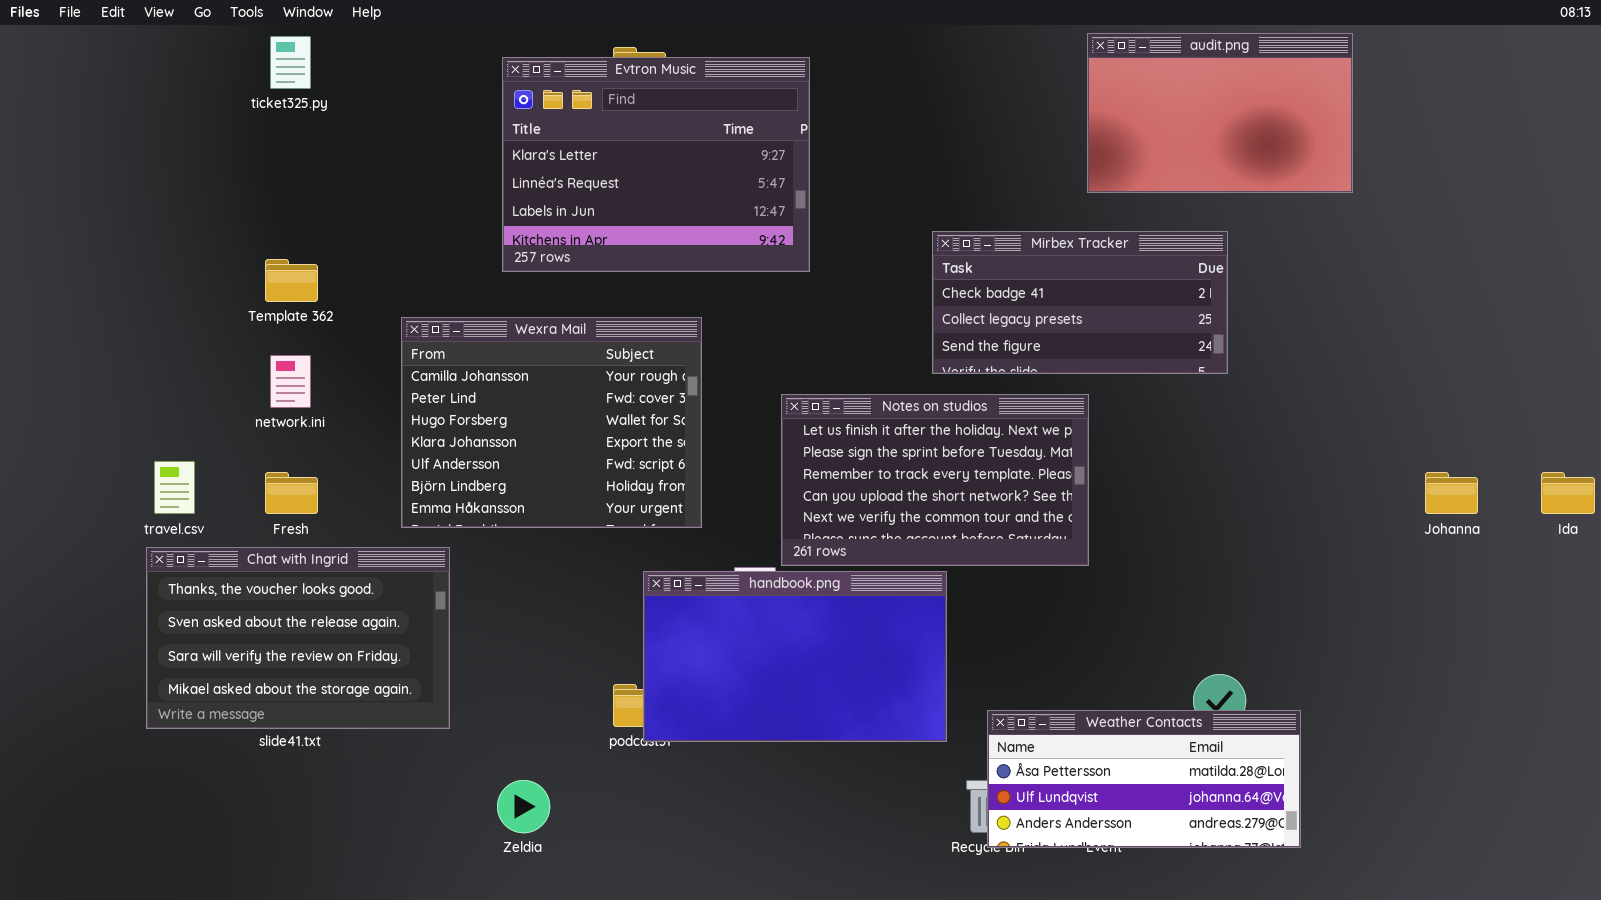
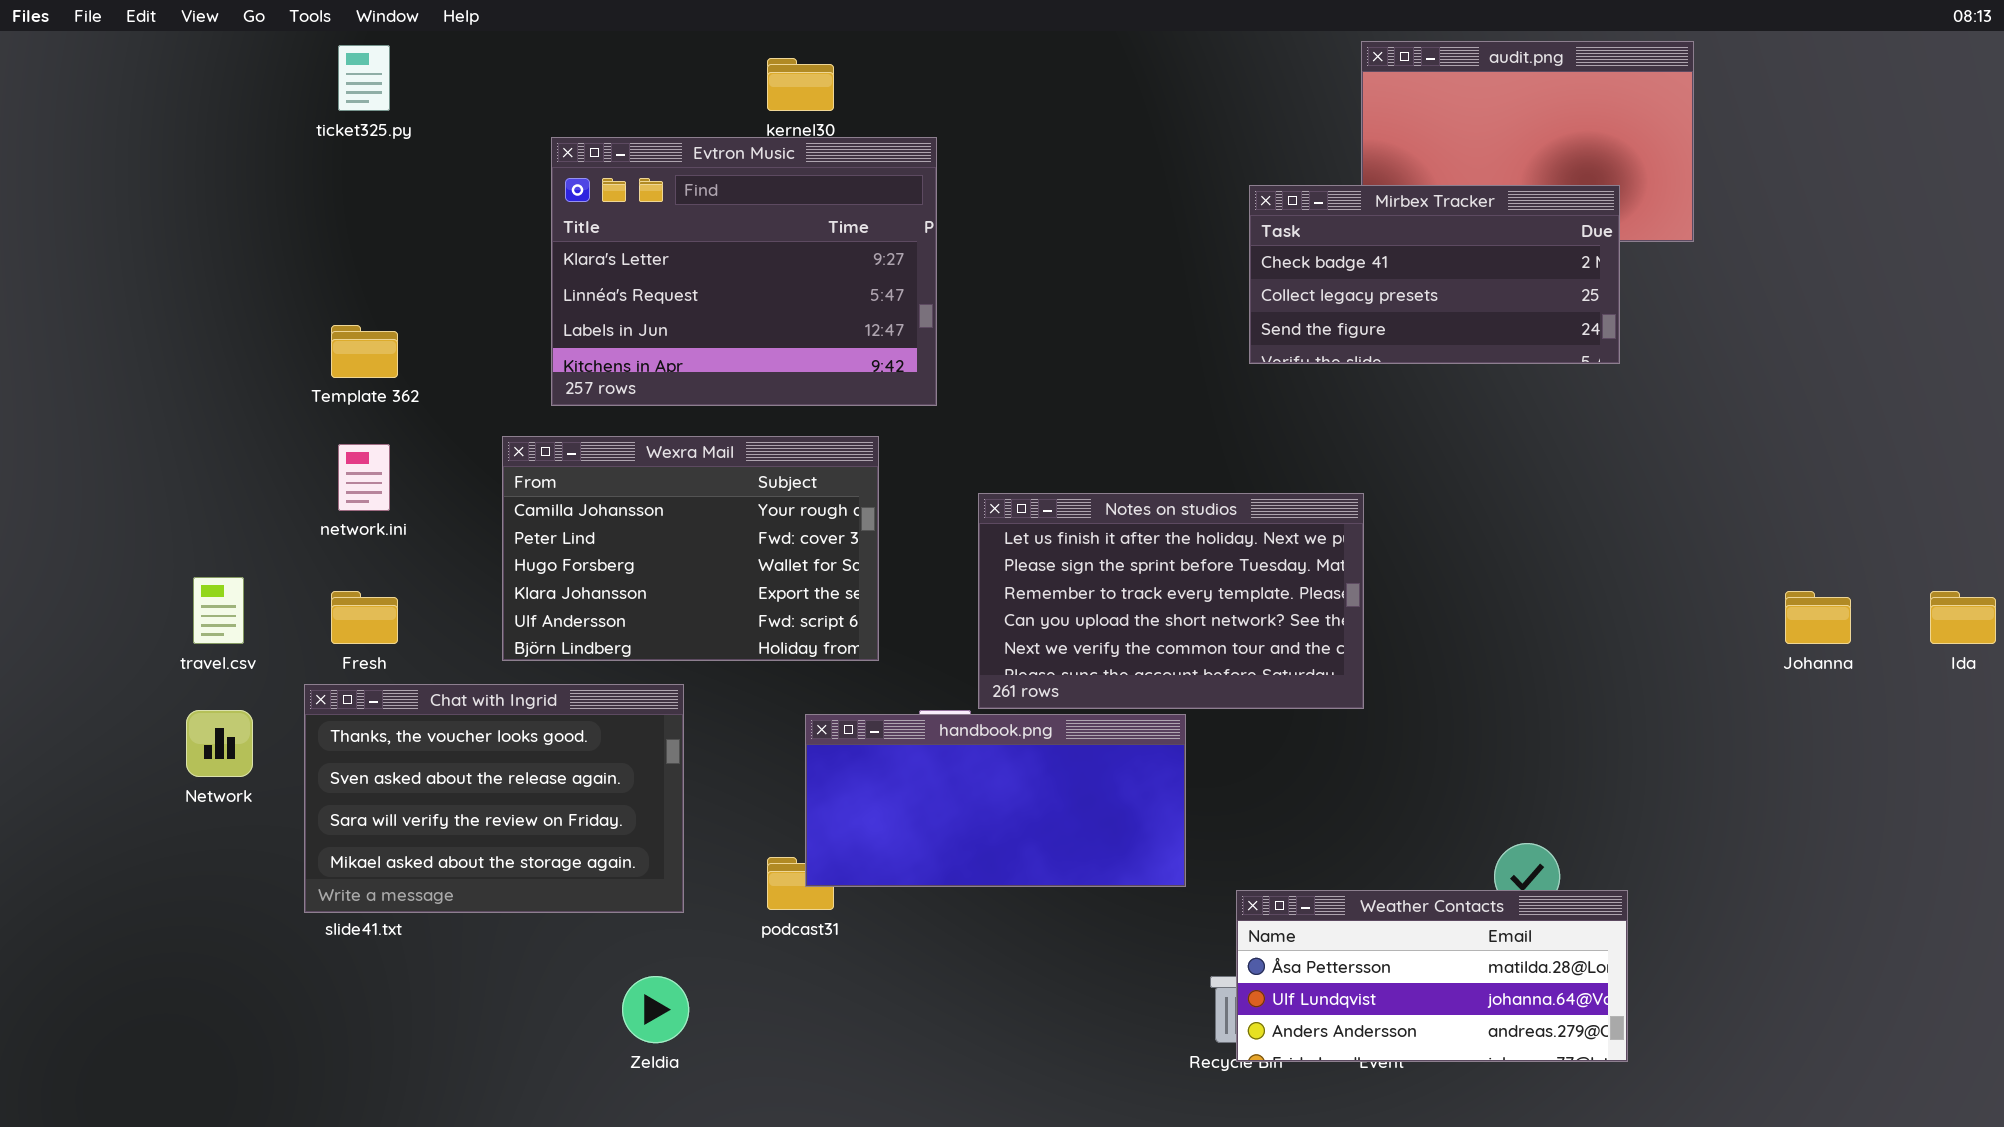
Evtron Music: [502,57,810,272] -> [551,137,937,406], moved
Mirbex Tracker: [932,231,1228,374] -> [1249,185,1620,364], moved
Wexra Mail: [401,317,702,528] -> [502,436,879,661], resized
Chat with Ingrid: [146,547,450,729] -> [304,684,684,913], moved
handbook.png: [643,571,947,742] -> [805,714,1186,887], resized

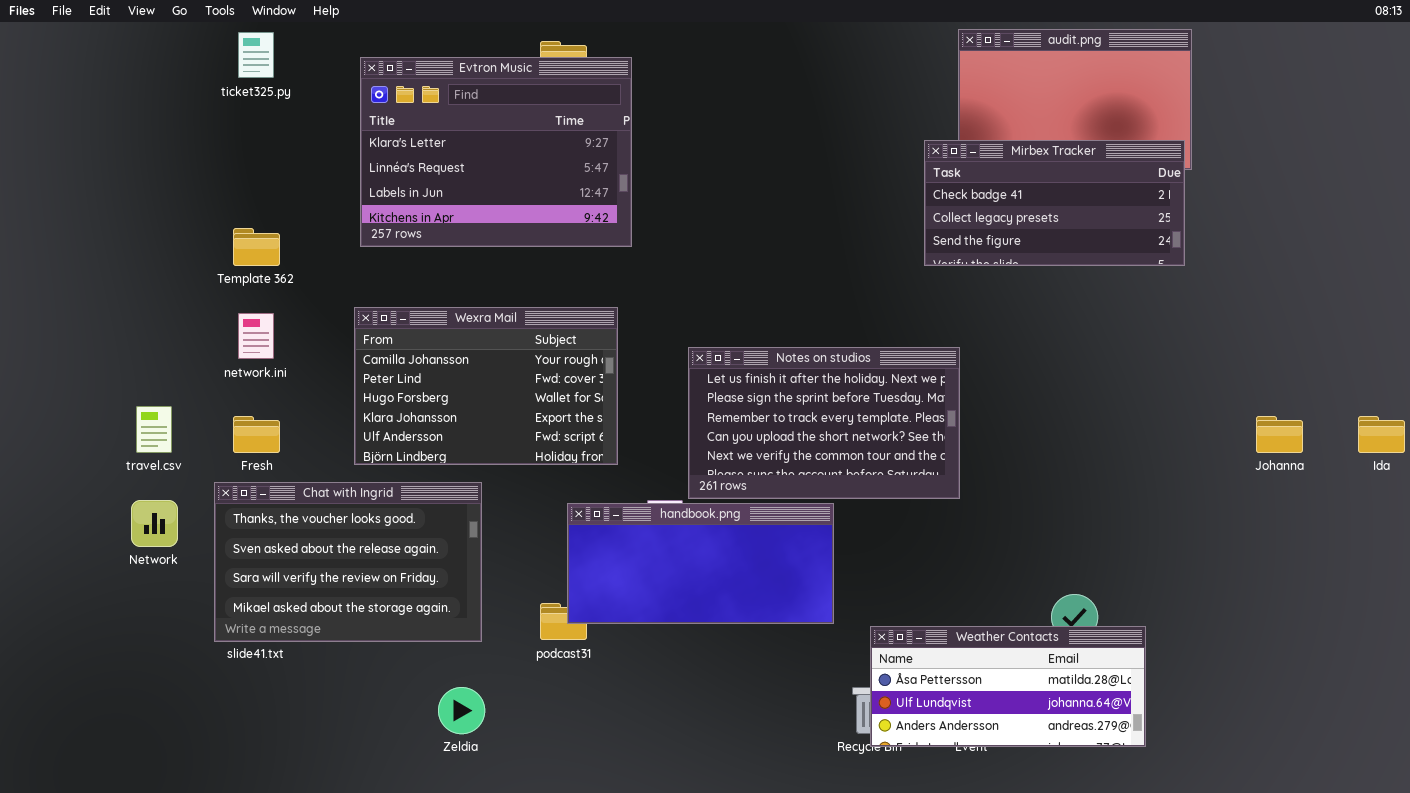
Evtron Music: [551,137,937,406] -> [360,57,632,247], moved
Mirbex Tracker: [1249,185,1620,364] -> [924,140,1185,266], moved

